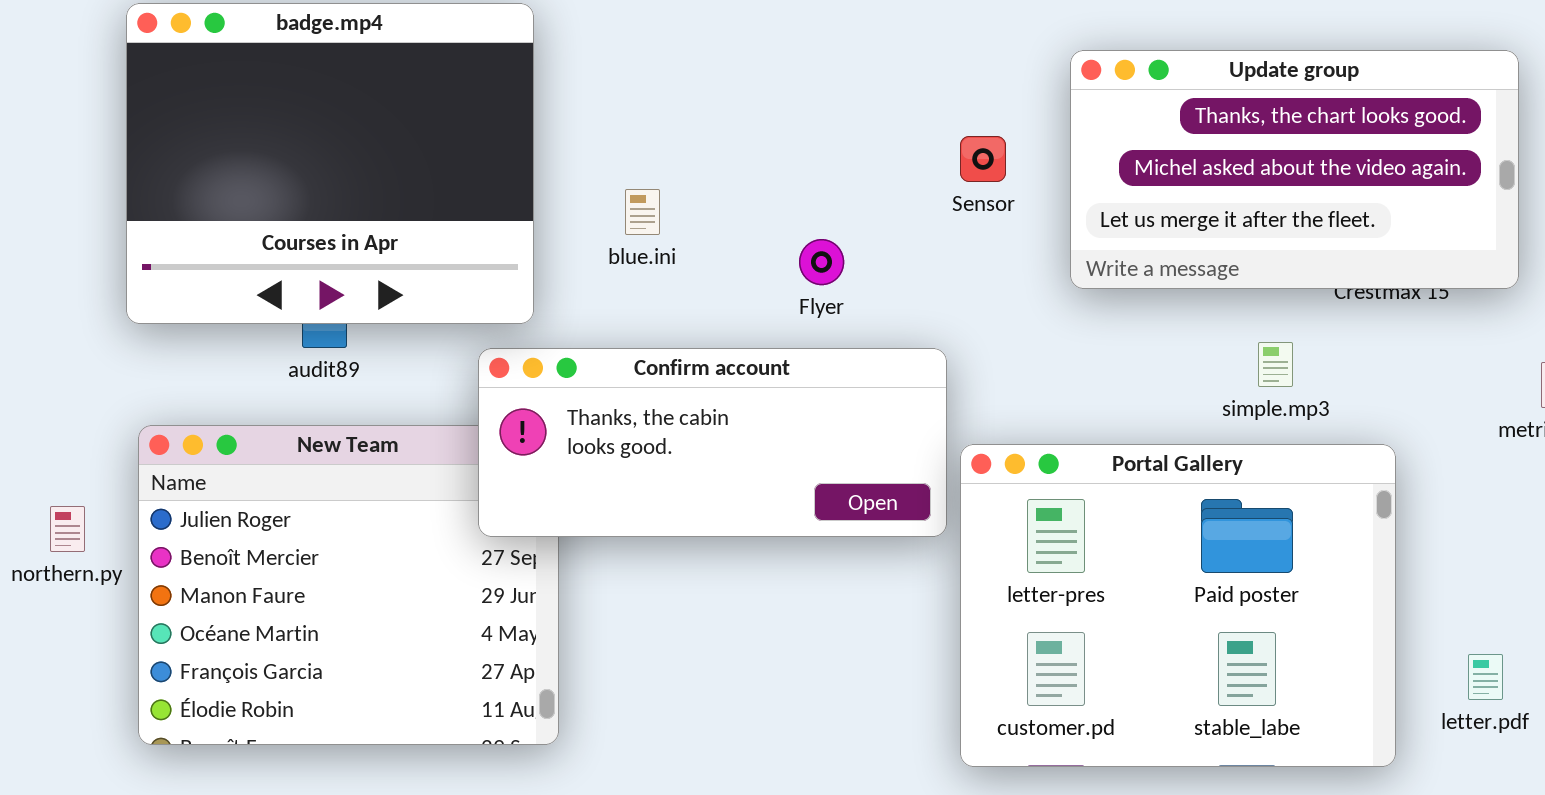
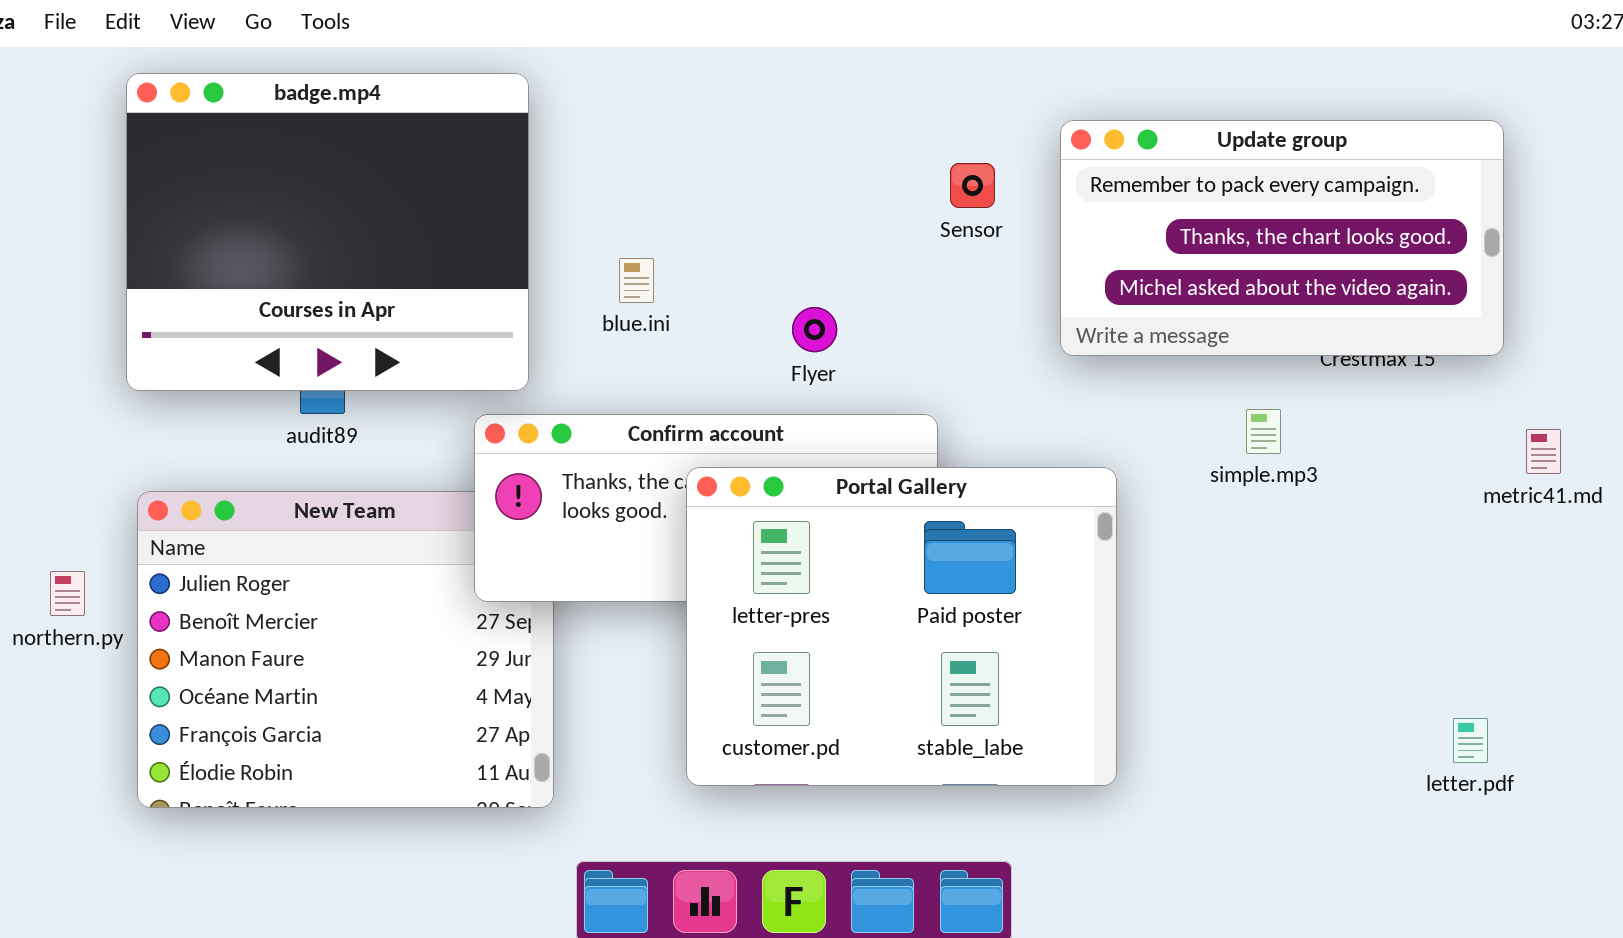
Update group: [1070,50,1519,289] -> [1060,120,1504,356], scrolled up 1 row
Sensor: [960,136,1006,182] -> [950,163,995,208], moved
Portal Gallery: [960,444,1396,767] -> [686,467,1117,786], moved

